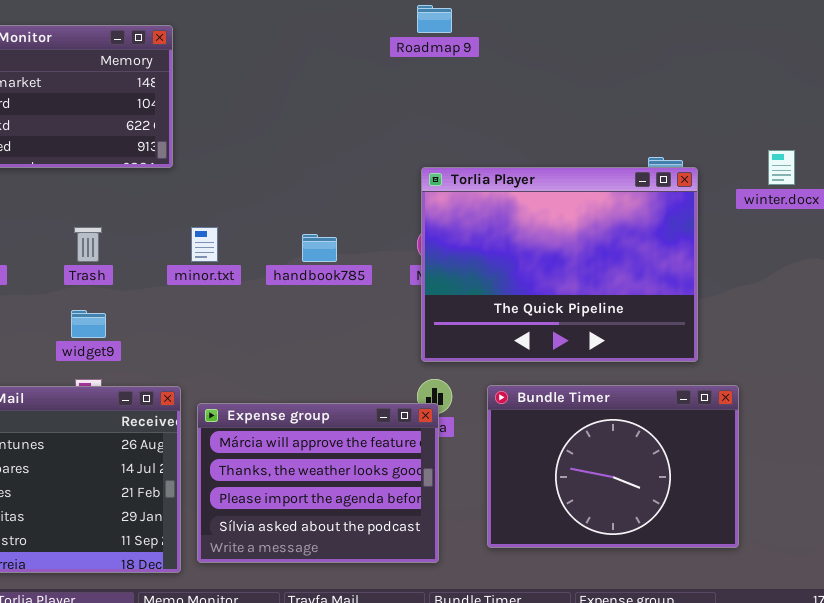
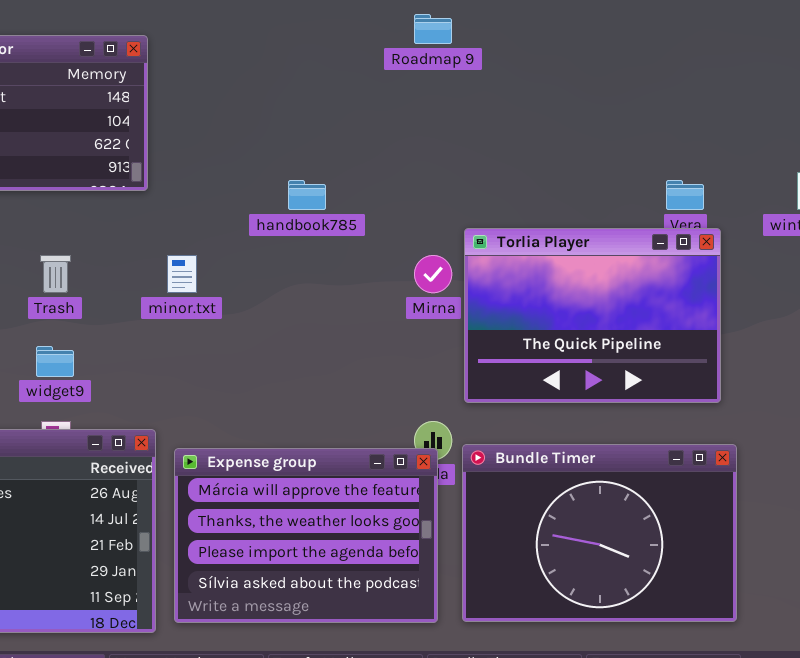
Torlia Player: [421,167,698,362] -> [464,228,721,403], resized
handbook785: [302,234,337,262] -> [288,180,326,210], moved
Bundle Timer: [487,385,739,548] -> [462,444,737,622], moved

